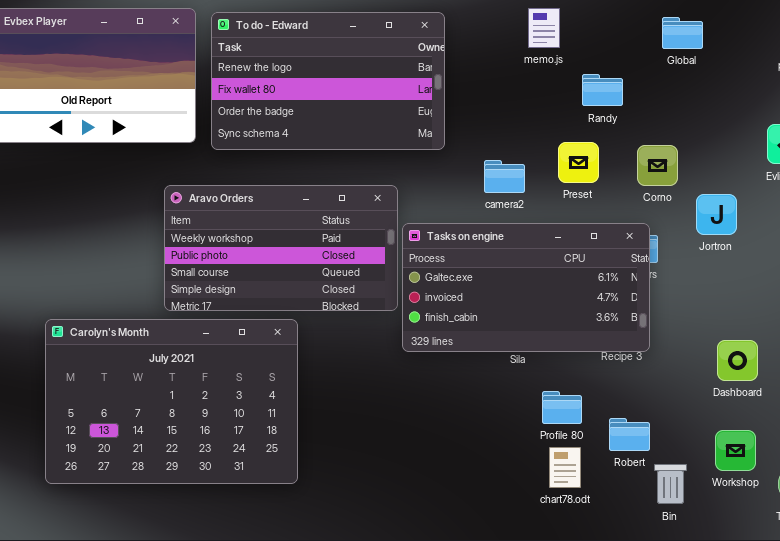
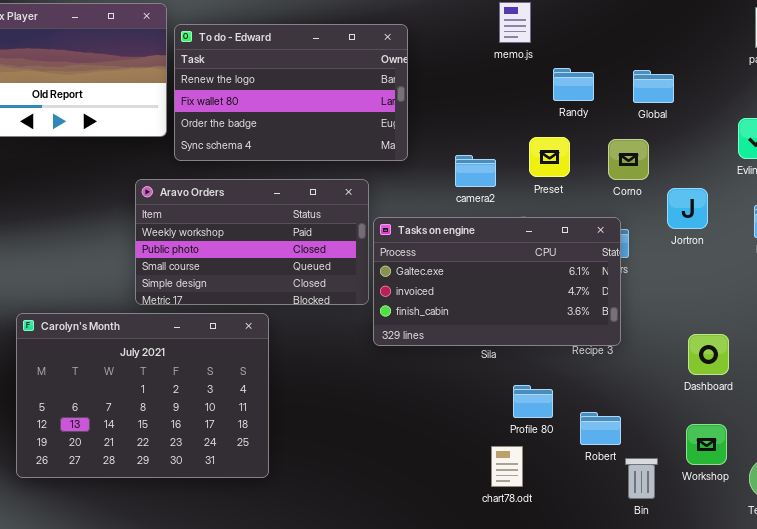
To do - Edward: [211,12,445,150] -> [174,24,408,161], moved
Global: [662,17,703,49] -> [633,70,674,103], moved
chart78.odt: [549,447,581,488] -> [491,446,523,487], moved

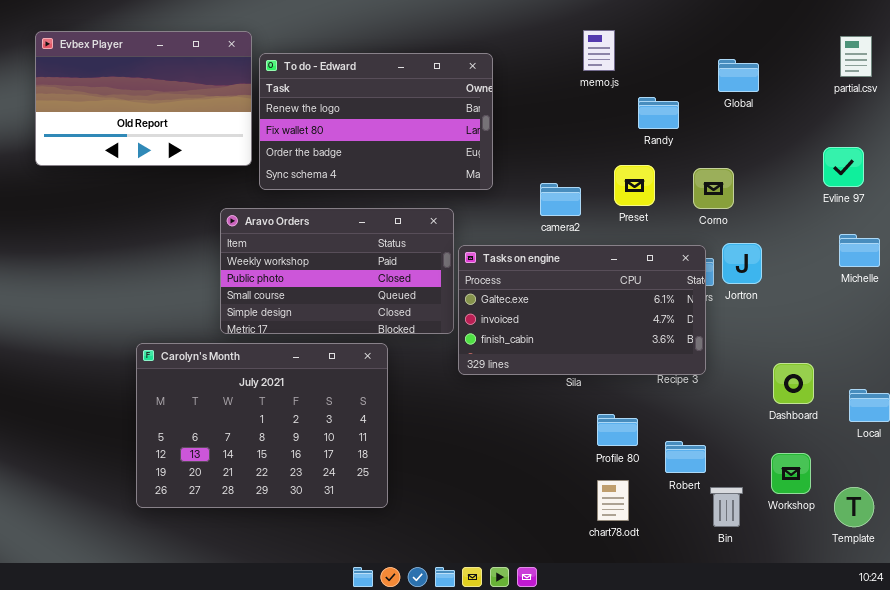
Global: [633,70,674,103] -> [718,59,759,92], moved
Jortron: [667,188,708,229] -> [722,243,762,284], moved
Carolyn's Month: [16,313,269,478] -> [136,343,388,508], moved
chart78.odt: [491,446,523,487] -> [597,480,629,521], moved

